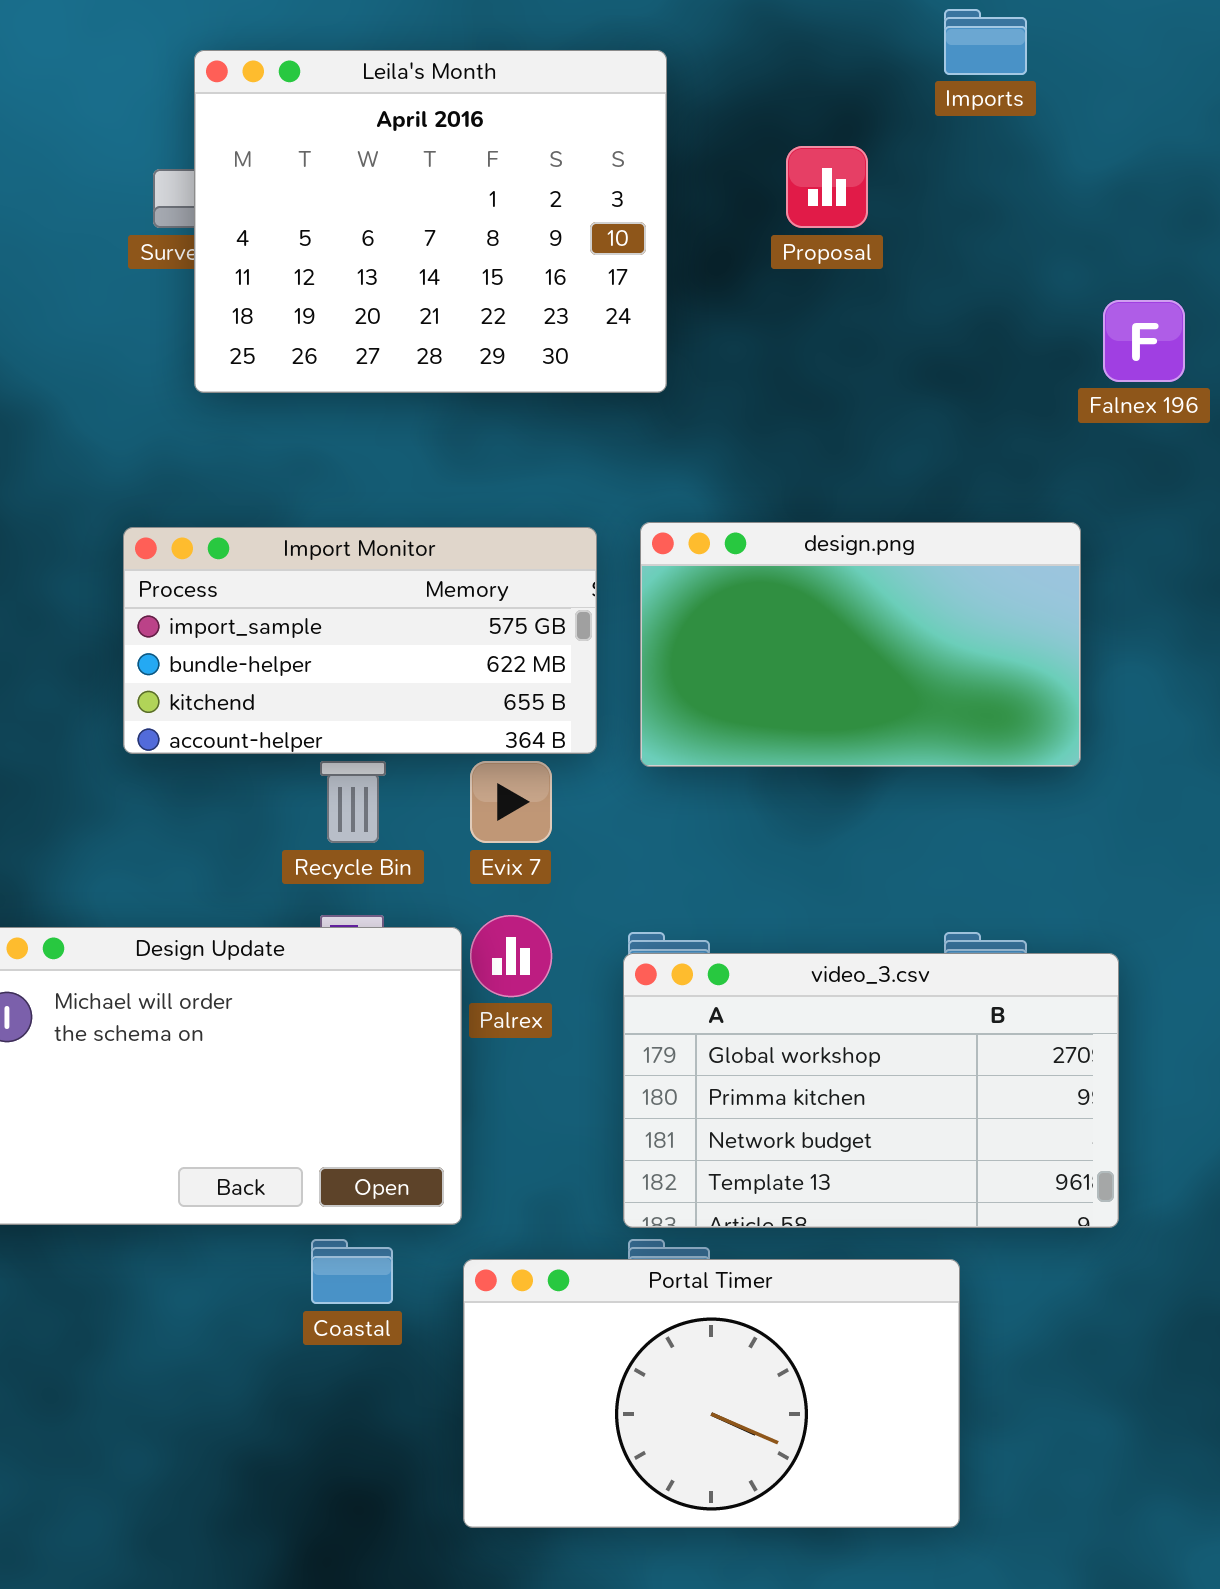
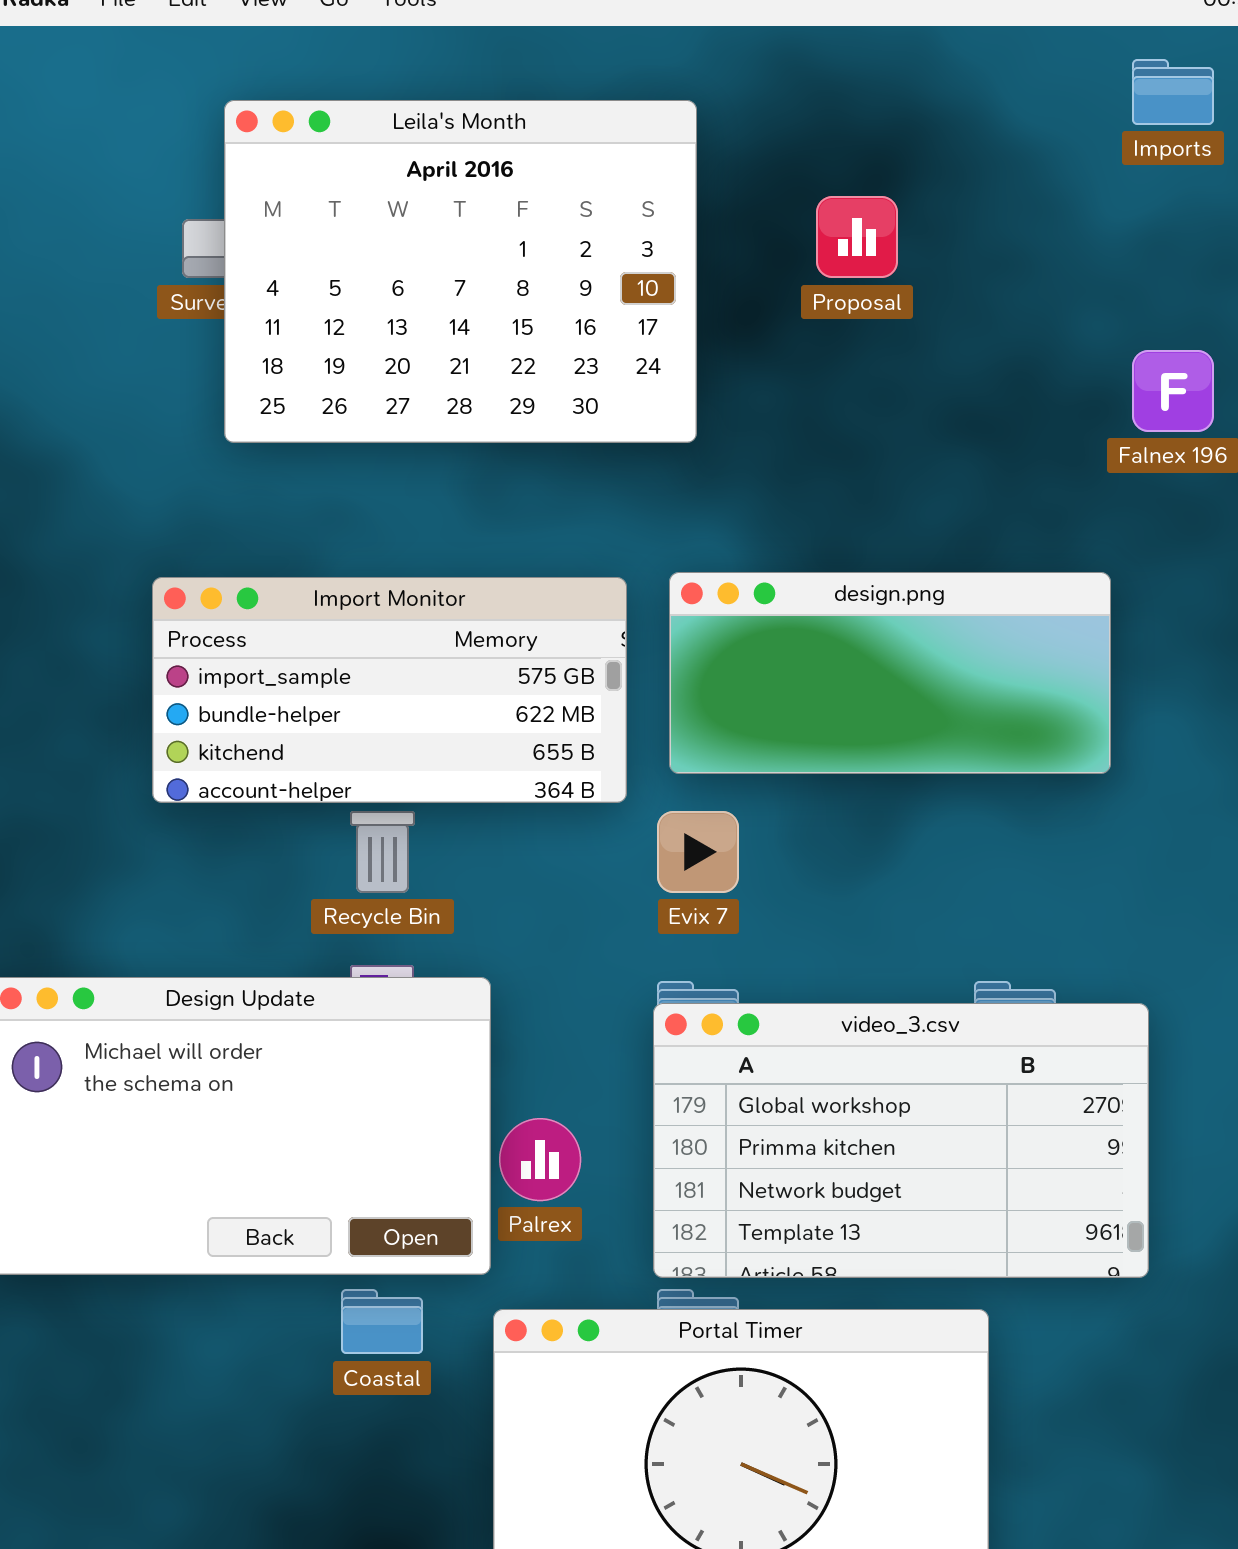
Imports: [944,9,1027,75] -> [1132,59,1214,125], moved
design.png: [640,522,1081,767] -> [669,572,1111,774], resized
Evix 7: [470,761,552,843] -> [657,811,739,893], moved
Palrex: [470,915,552,997] -> [499,1118,581,1201], moved

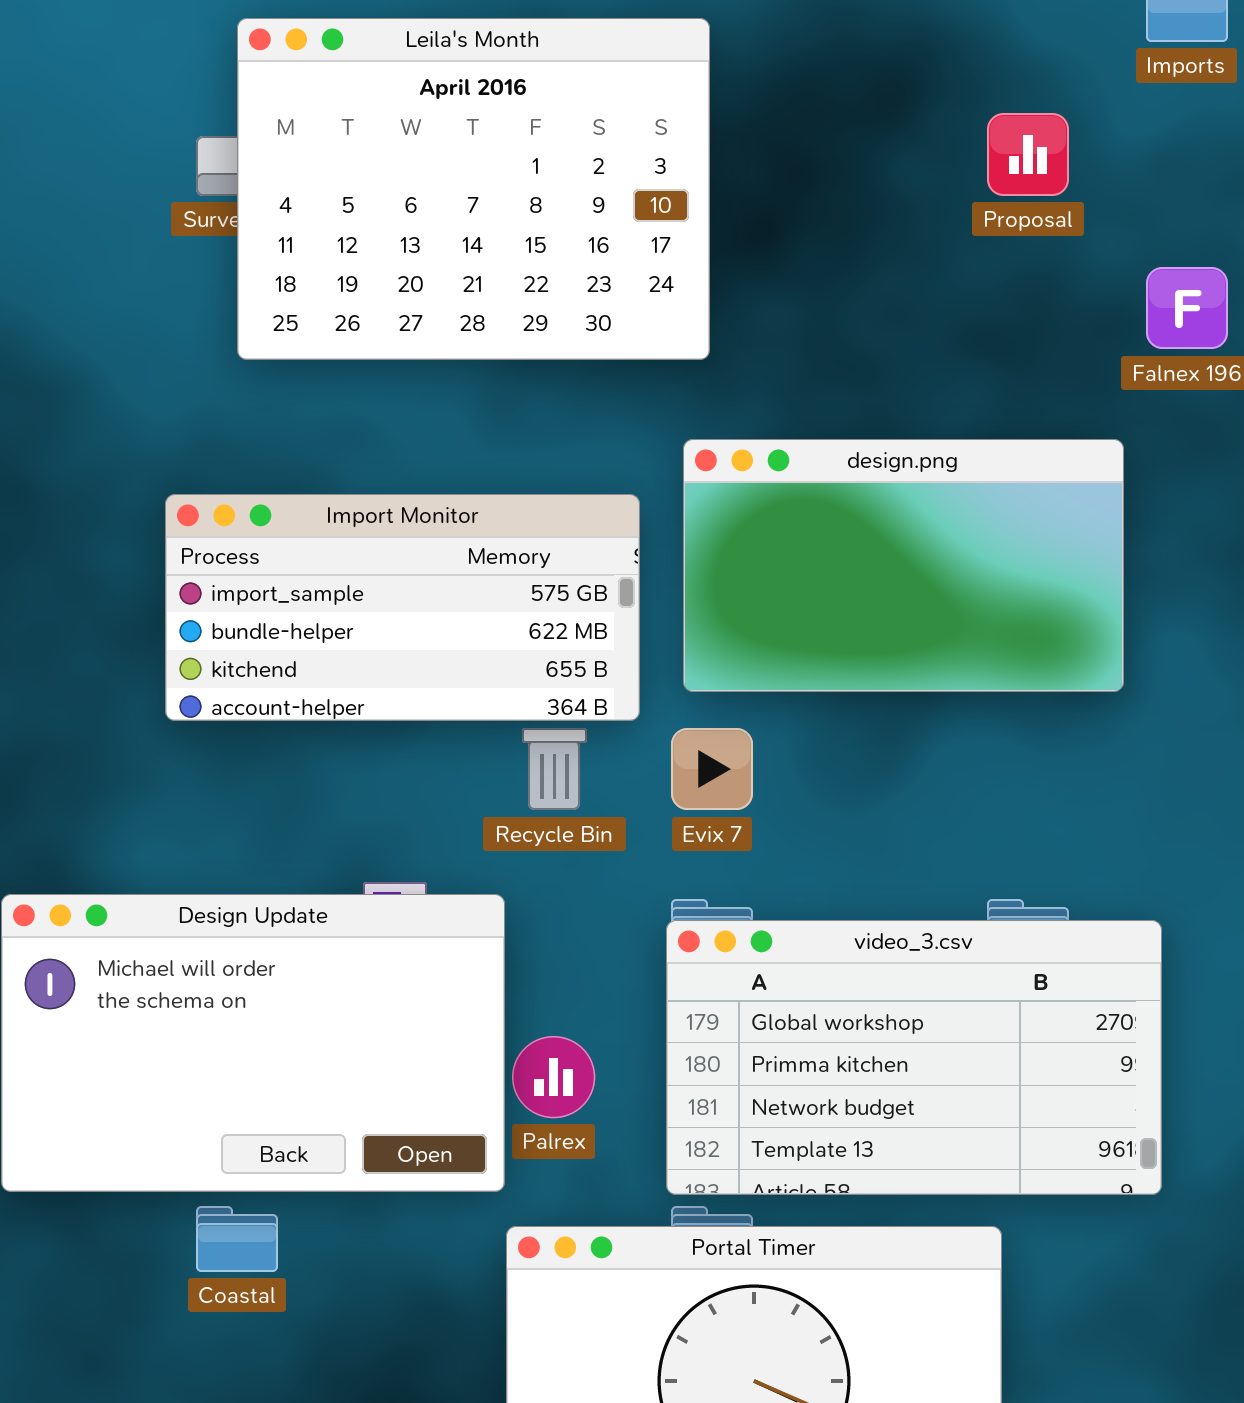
Proposal: [816,196,898,278] -> [987,113,1069,196], moved
design.png: [669,572,1111,774] -> [683,439,1124,692], resized
Recycle Bin: [350,811,415,893] -> [522,728,587,810], moved
Coastal: [341,1289,423,1354] -> [196,1206,278,1272], moved

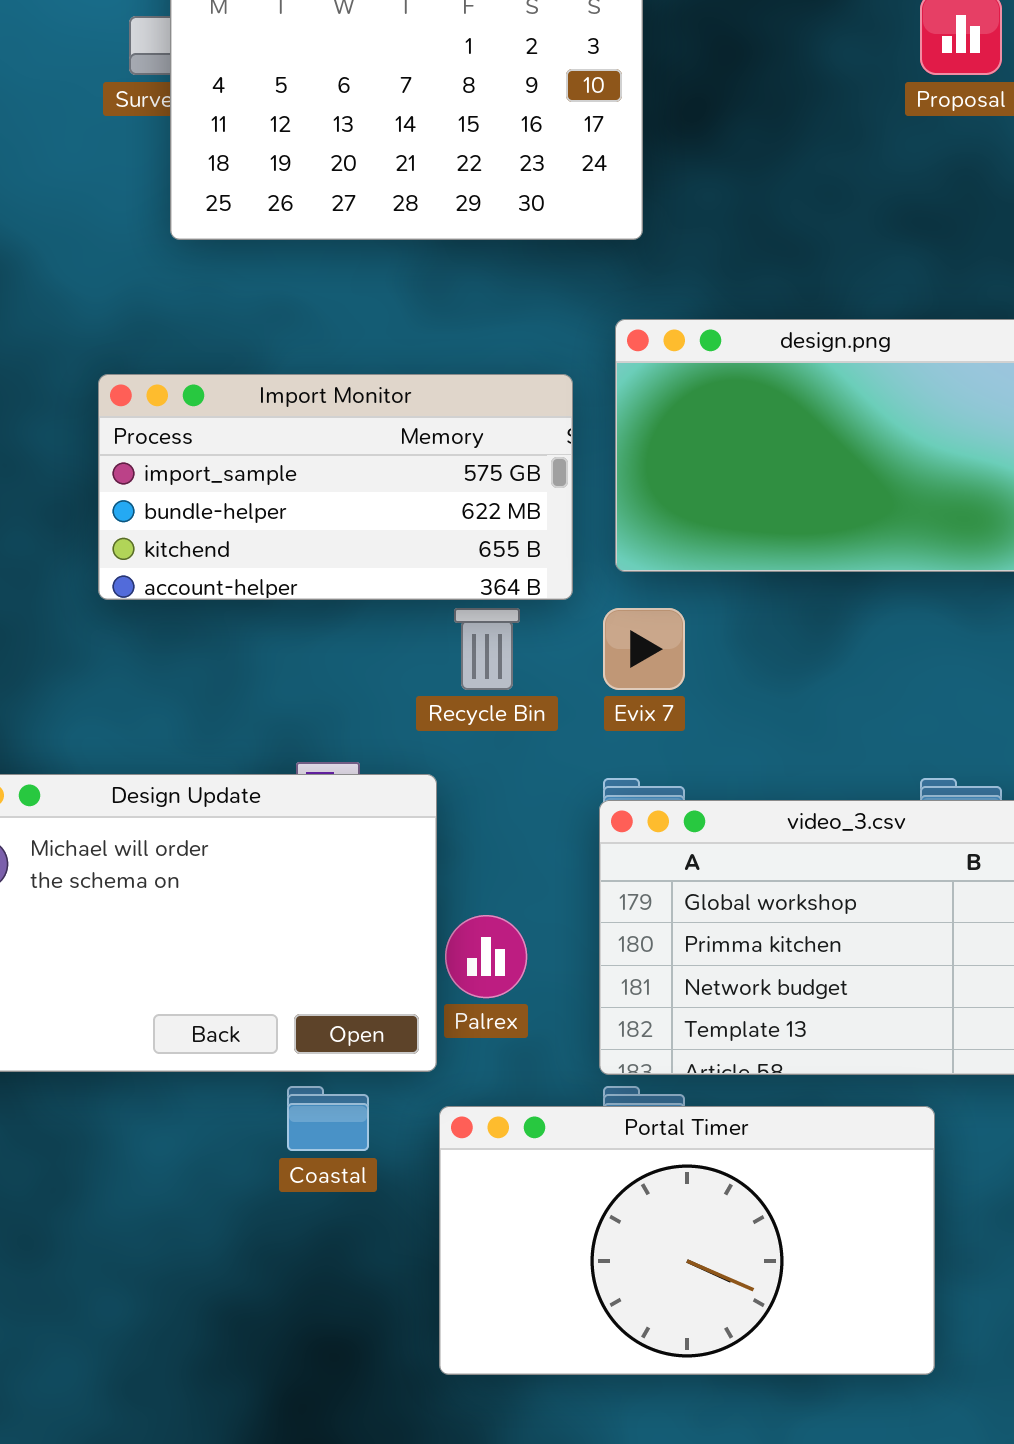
Coastal: [196,1206,278,1272] -> [287,1086,369,1151], moved

